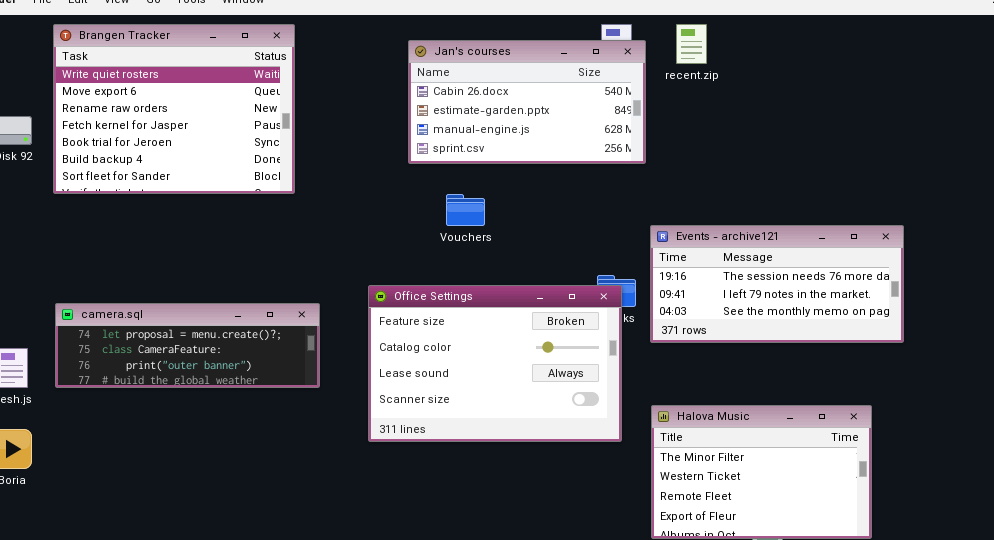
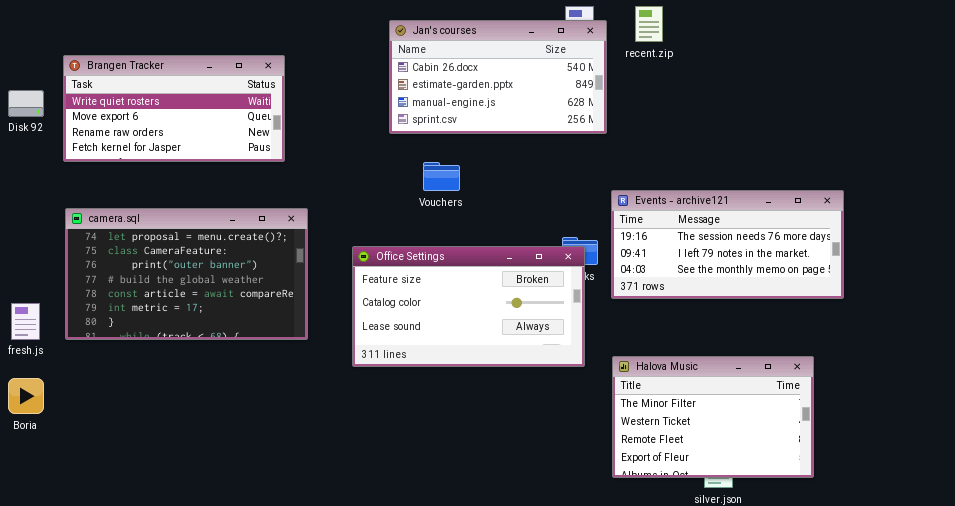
Brangen Tracker: [53,24,295,194] -> [63,55,285,162], resized
Office Settings: [368,285,622,442] -> [352,246,585,367], resized
camera.sql: [55,303,320,388] -> [65,208,308,340], resized

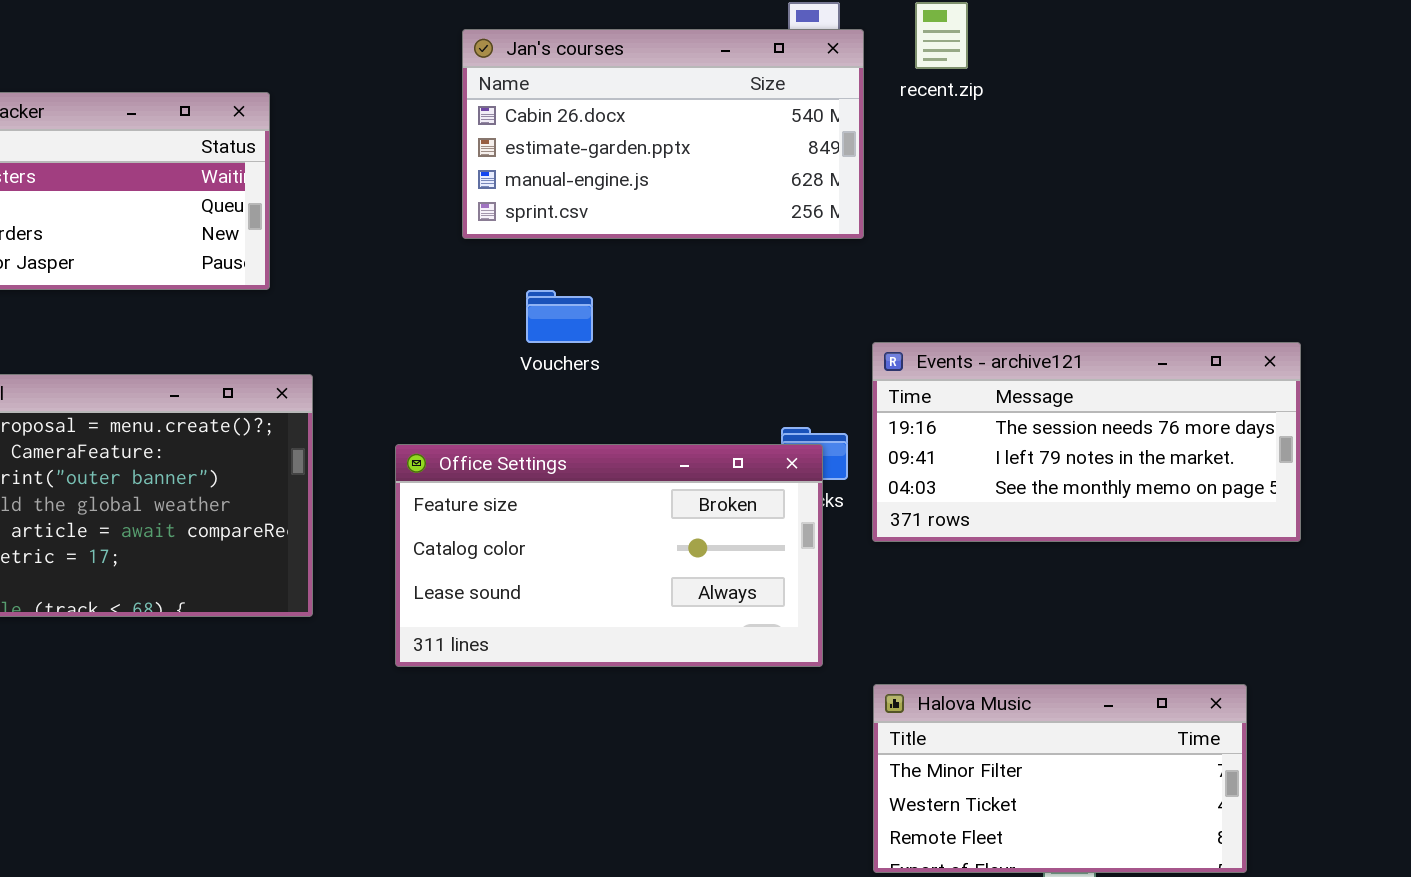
Halova Music: [612,356,814,478] -> [873,684,1247,873], resized

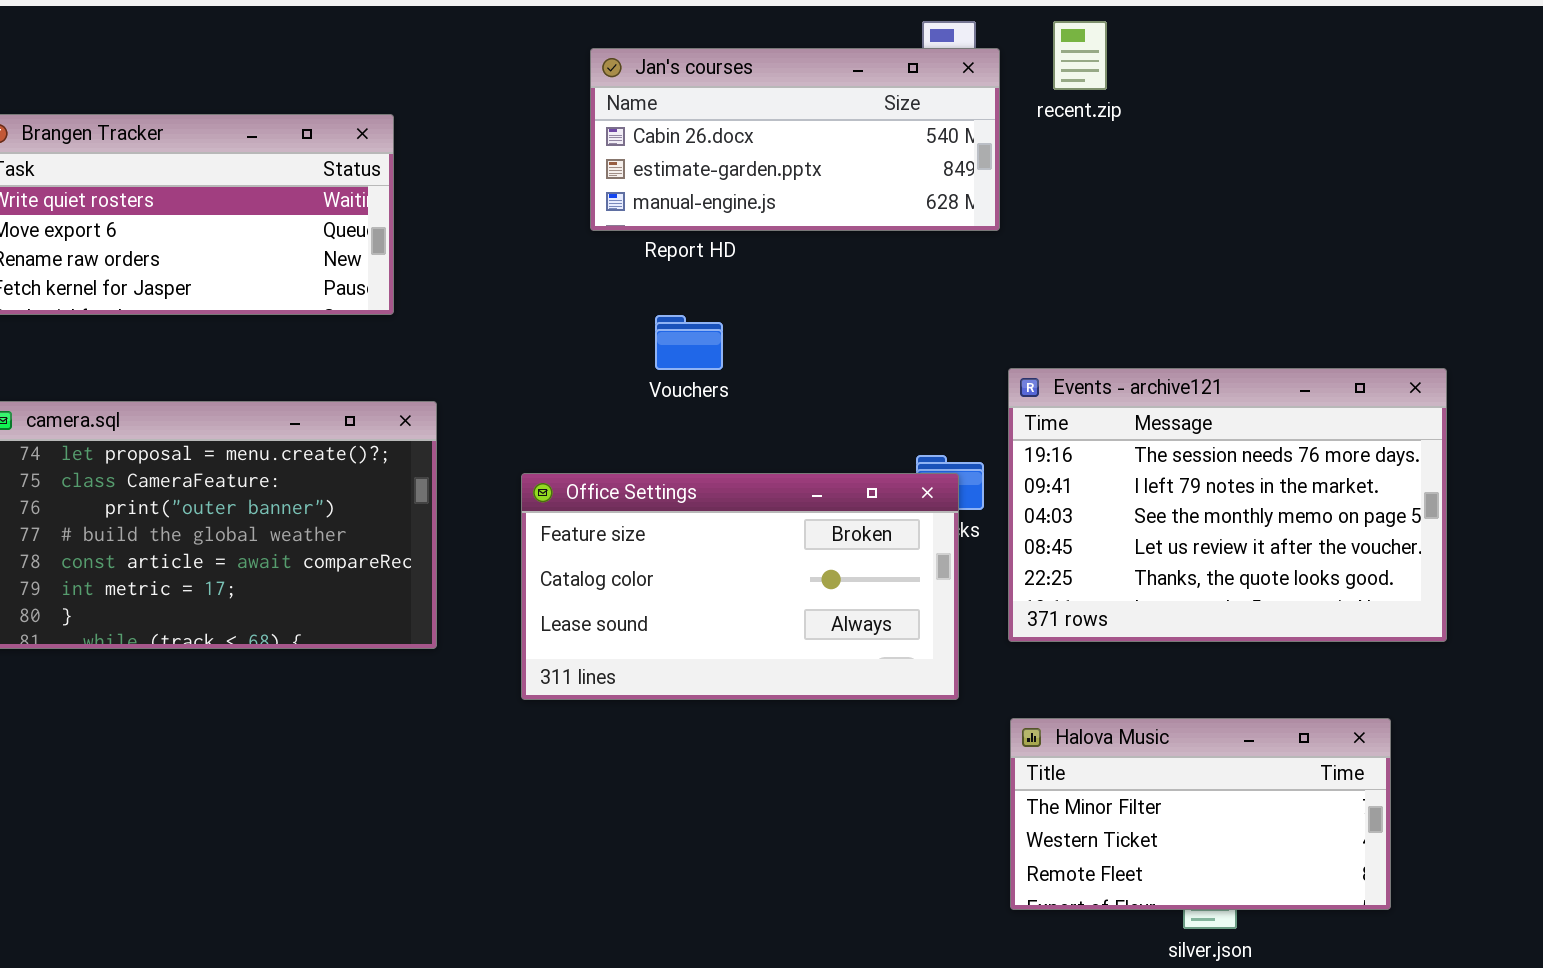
Jan's courses: [462,29,864,239] -> [590,48,1000,231], resized
Events - archive121: [872,342,1301,542] -> [1008,368,1447,642], resized

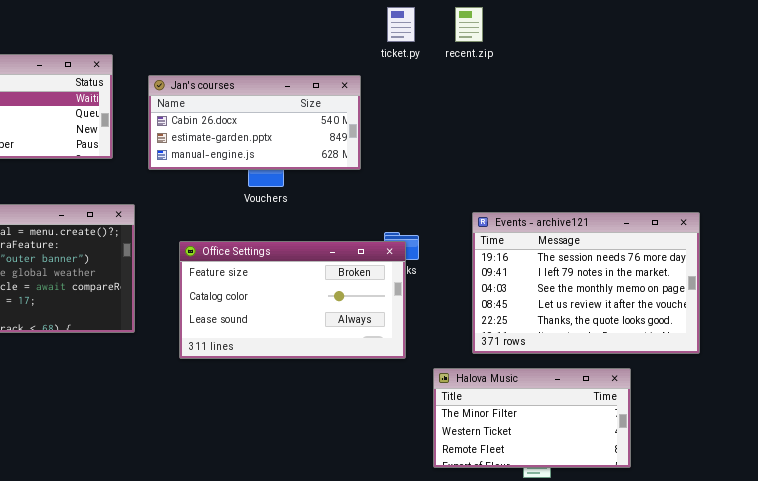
Jan's courses: [590,48,1000,231] -> [148,75,361,170], moved
Events - archive121: [1008,368,1447,642] -> [472,212,700,354], moved

